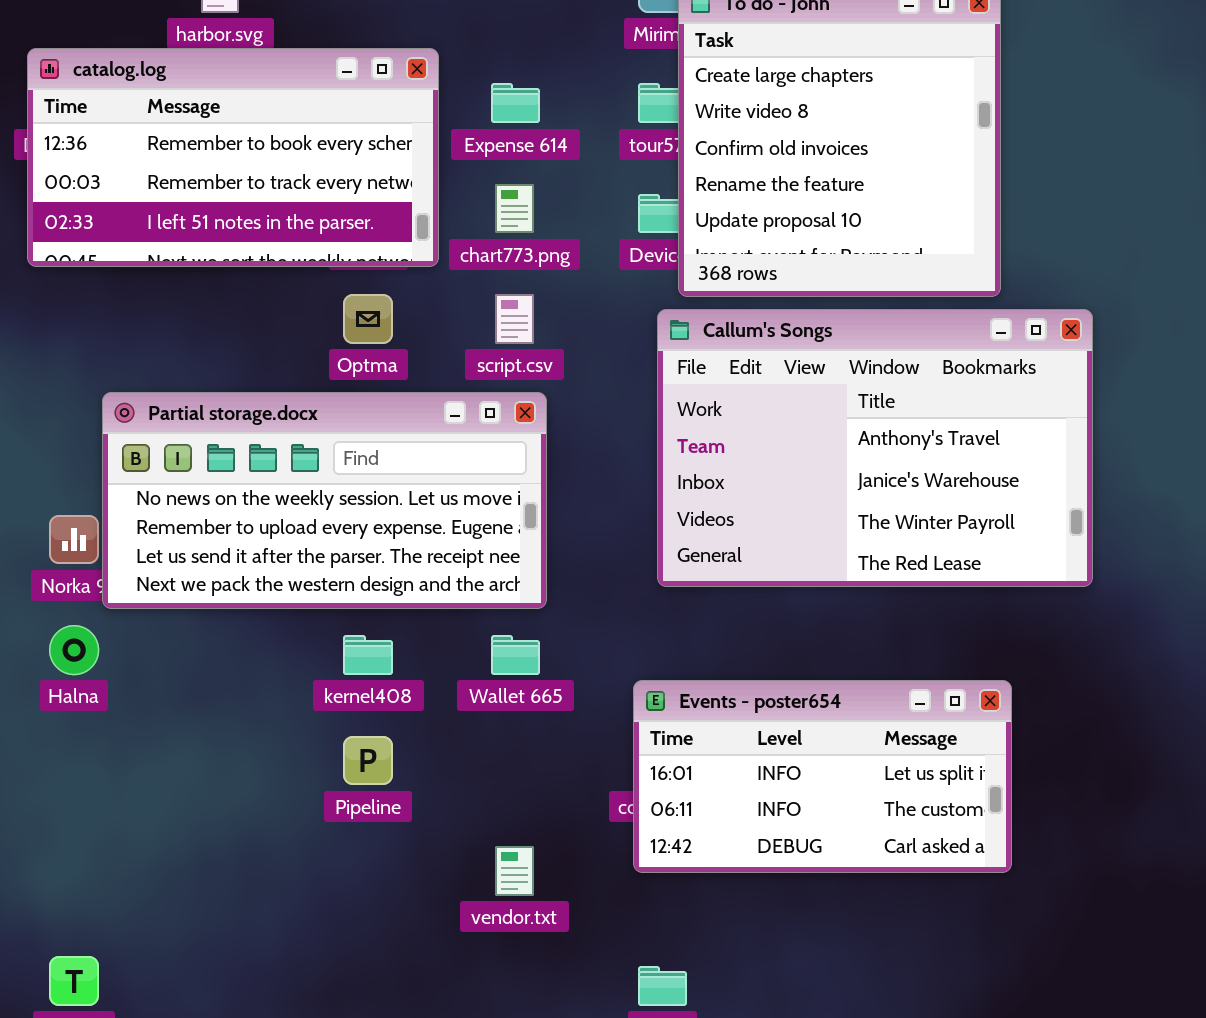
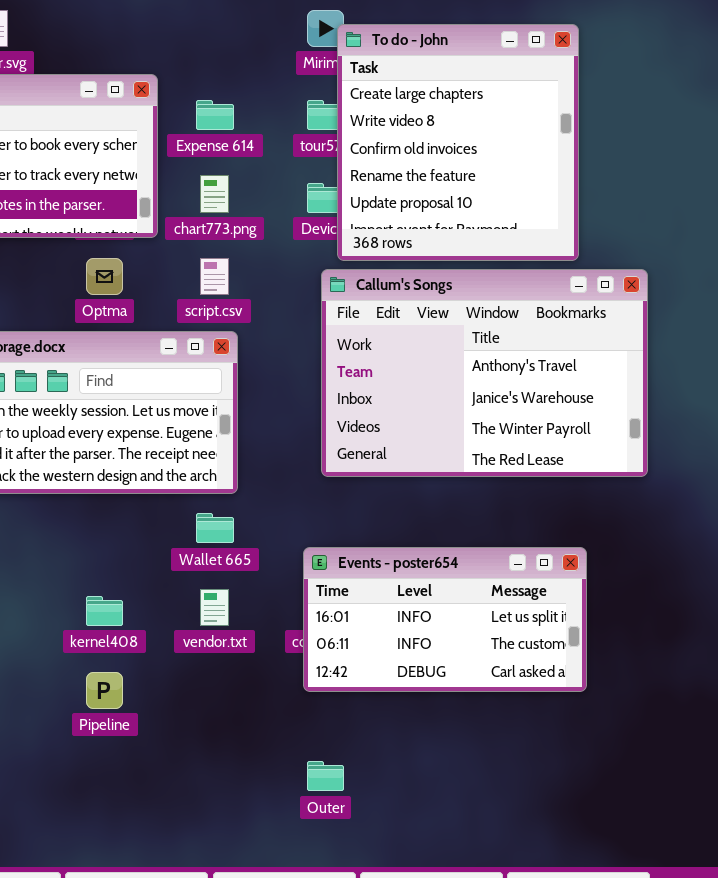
kernel408: [343,635,393,675] -> [86,596,123,626], moved
Pipeline: [343,736,393,785] -> [86,672,123,709], moved
vendor.txt: [495,846,534,896] -> [200,589,229,626], moved

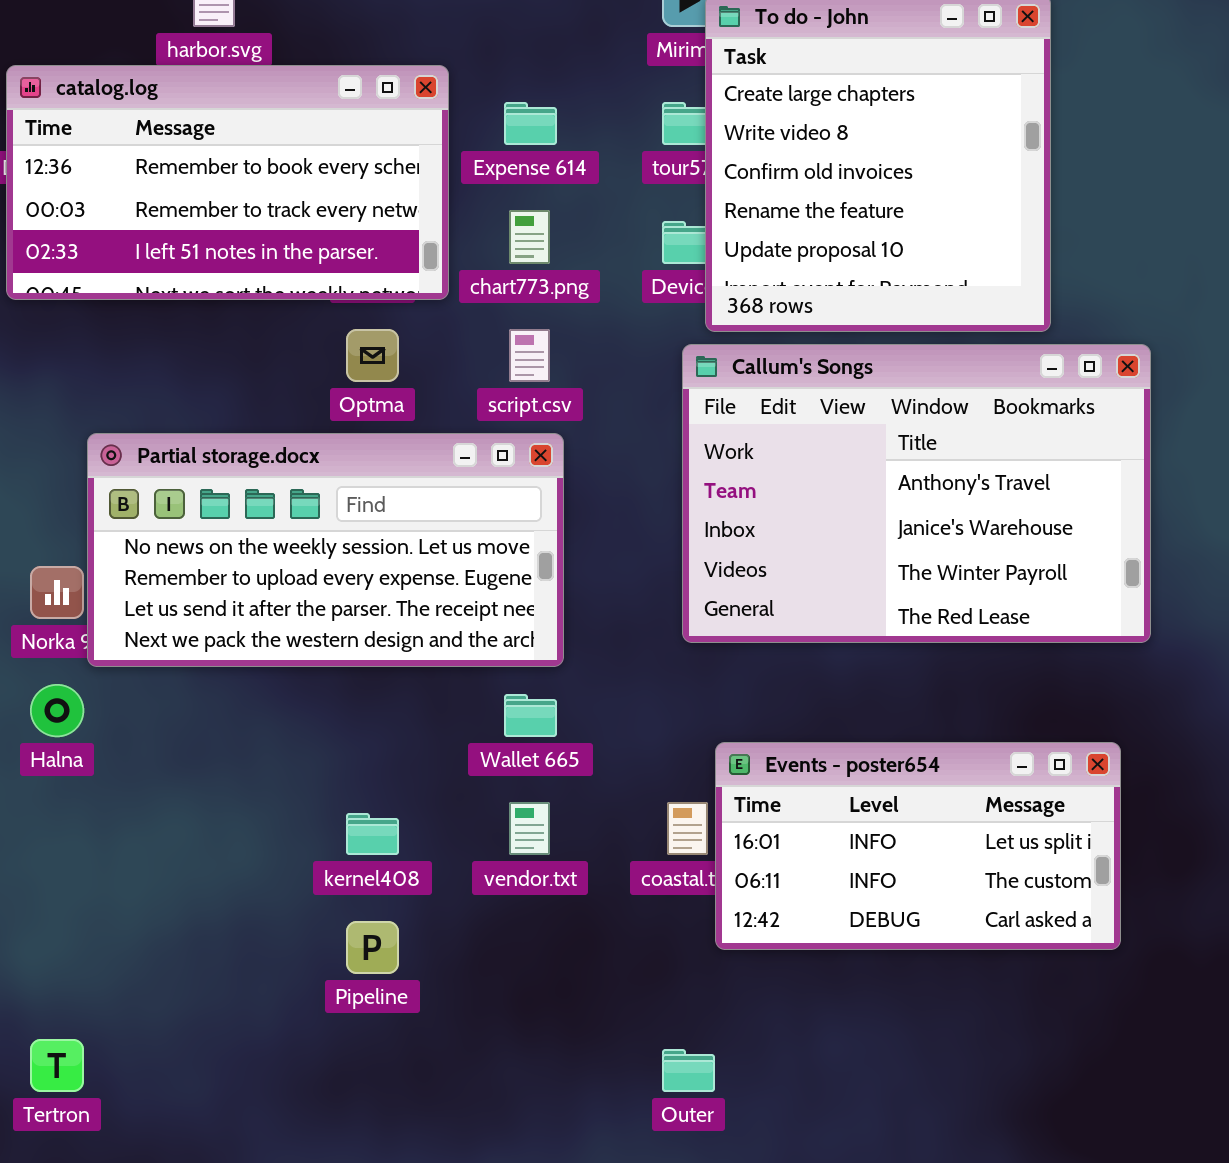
Events - poster654: [303,547,587,692] -> [715,742,1121,950], moved

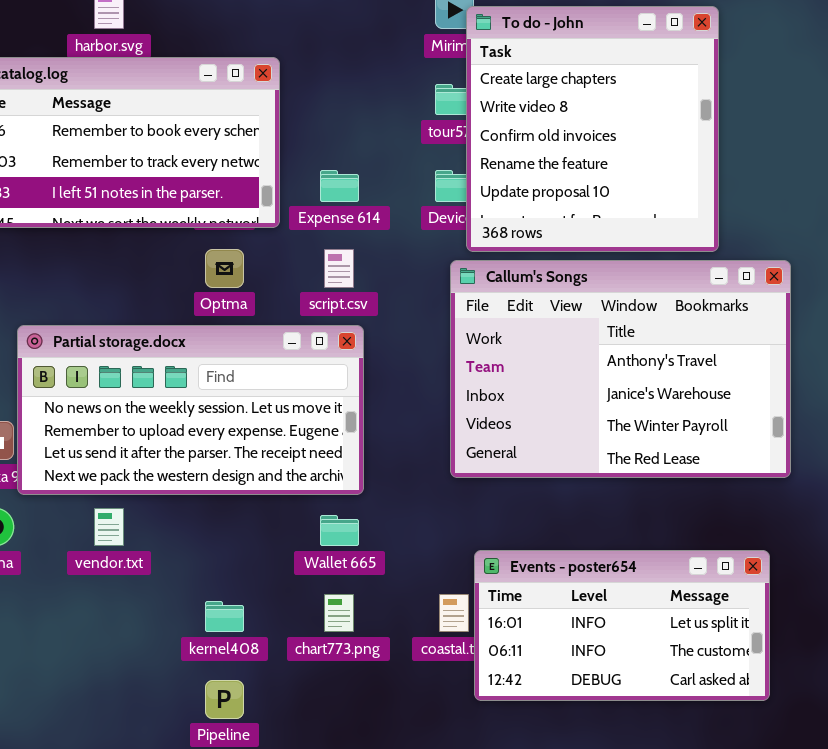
Expense 614: [504,102,557,145] -> [320,170,359,202], moved
chart773.png: [509,210,550,264] -> [324,594,354,632], moved
vendor.txt: [509,802,550,855] -> [94,508,124,546], moved

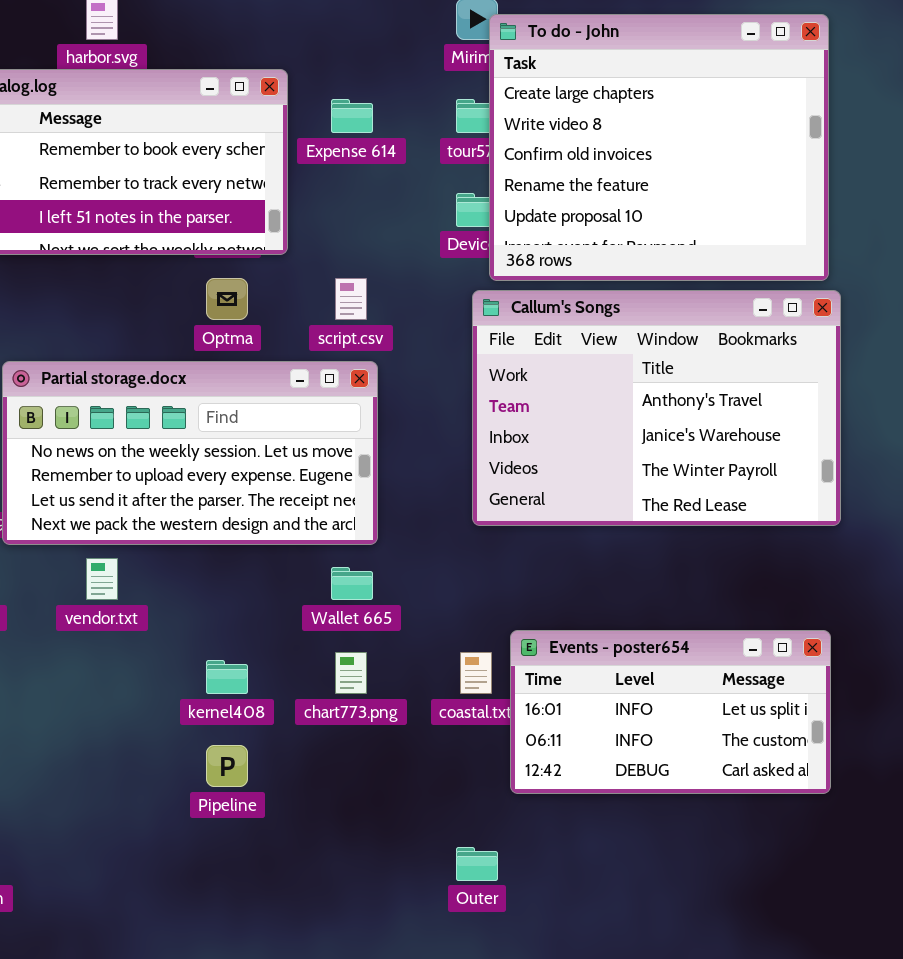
To do - John: [466,6,719,252] -> [489,14,829,281], resized
Expense 614: [320,170,359,202] -> [331,99,373,133], moved
Events - poster654: [474,550,770,701] -> [510,630,831,794], moved

